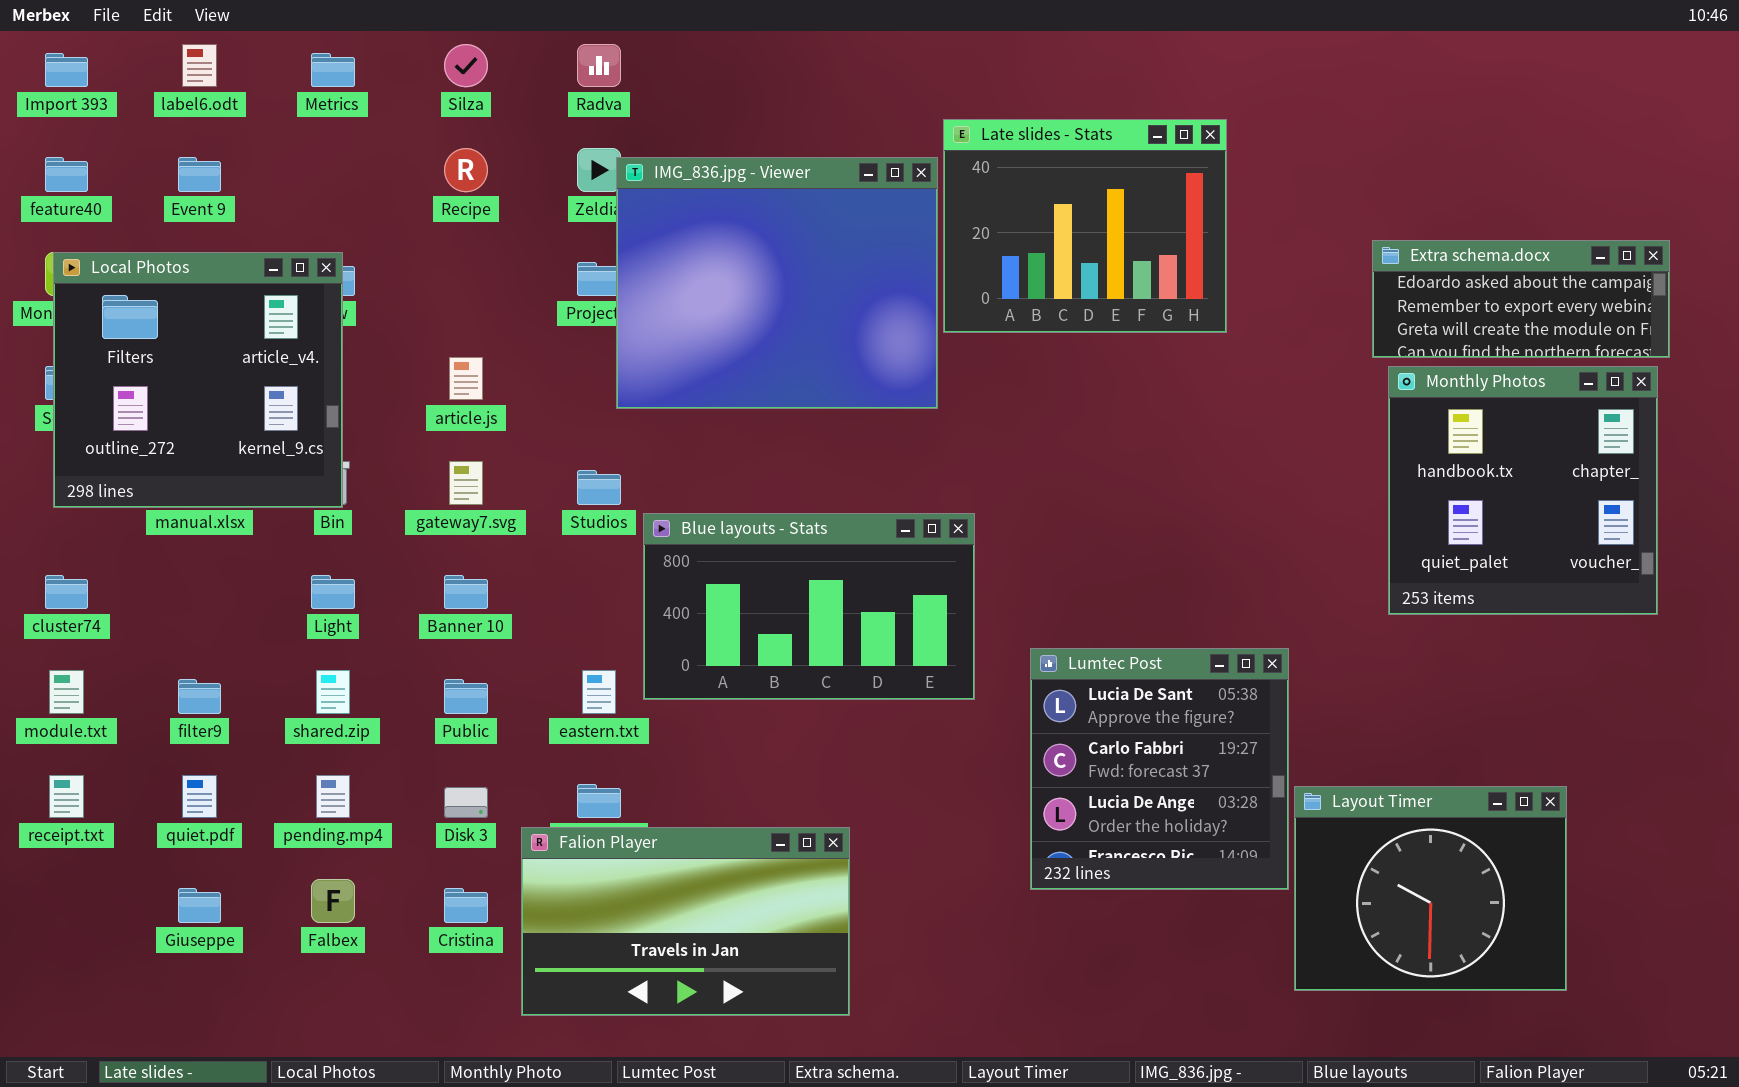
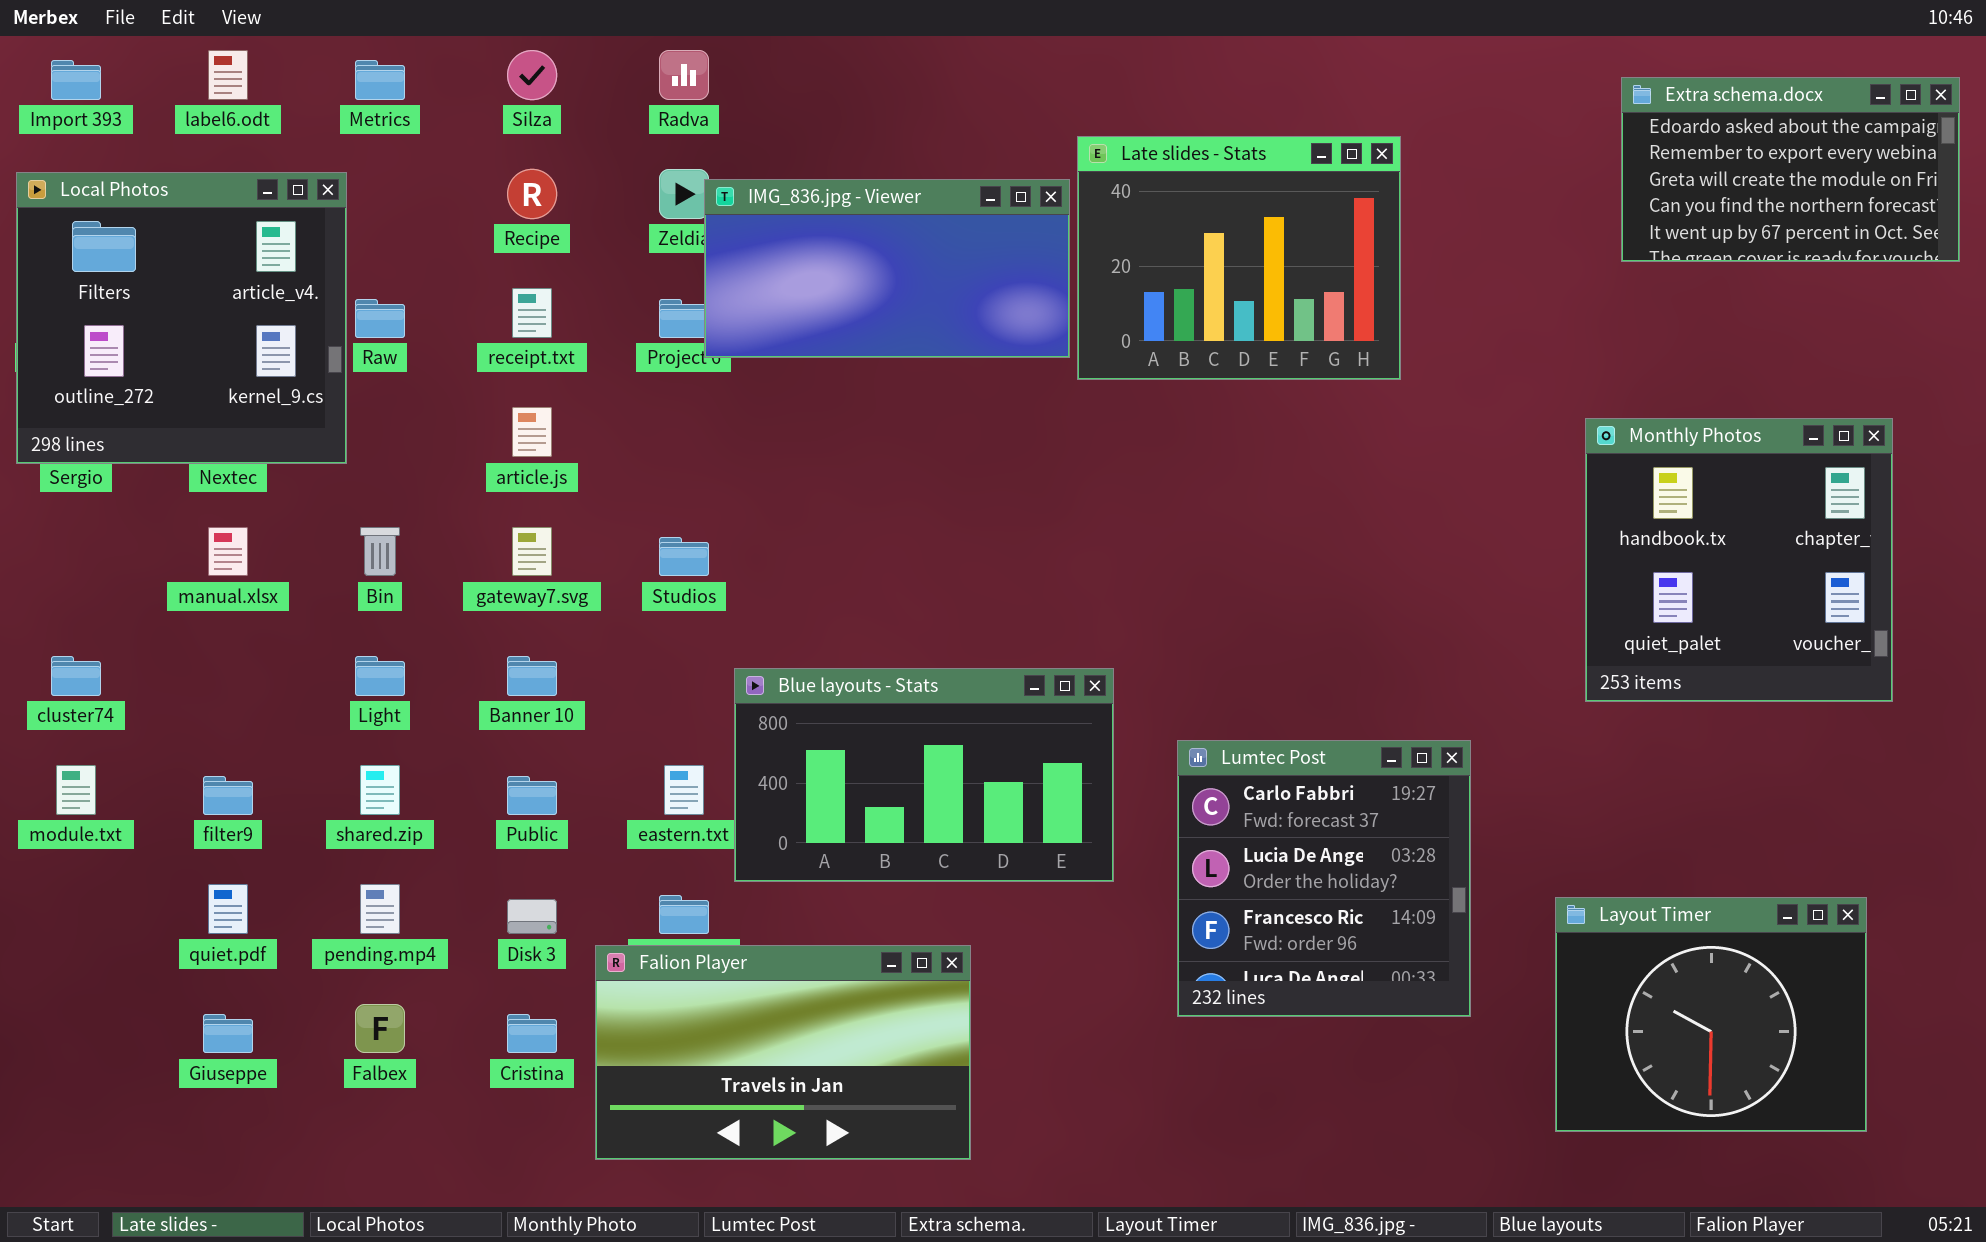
IMG_836.jpg - Viewer: [616,157,938,409] -> [704,179,1070,358], resized
Extra schema.docx: [1372,240,1670,358] -> [1621,77,1960,262], moved, resized
Local Photos: [53,252,343,508] -> [16,172,347,464], moved
Blue layouts - Stats: [643,513,975,700] -> [734,668,1114,882], moved
Lumtec Post: [1030,648,1289,890] -> [1177,740,1471,1017], scrolled down 1 row
receipt.txt: [49,775,84,818] -> [512,288,552,338], moved
Layout Timer: [1294,786,1567,991] -> [1555,897,1867,1132], moved

